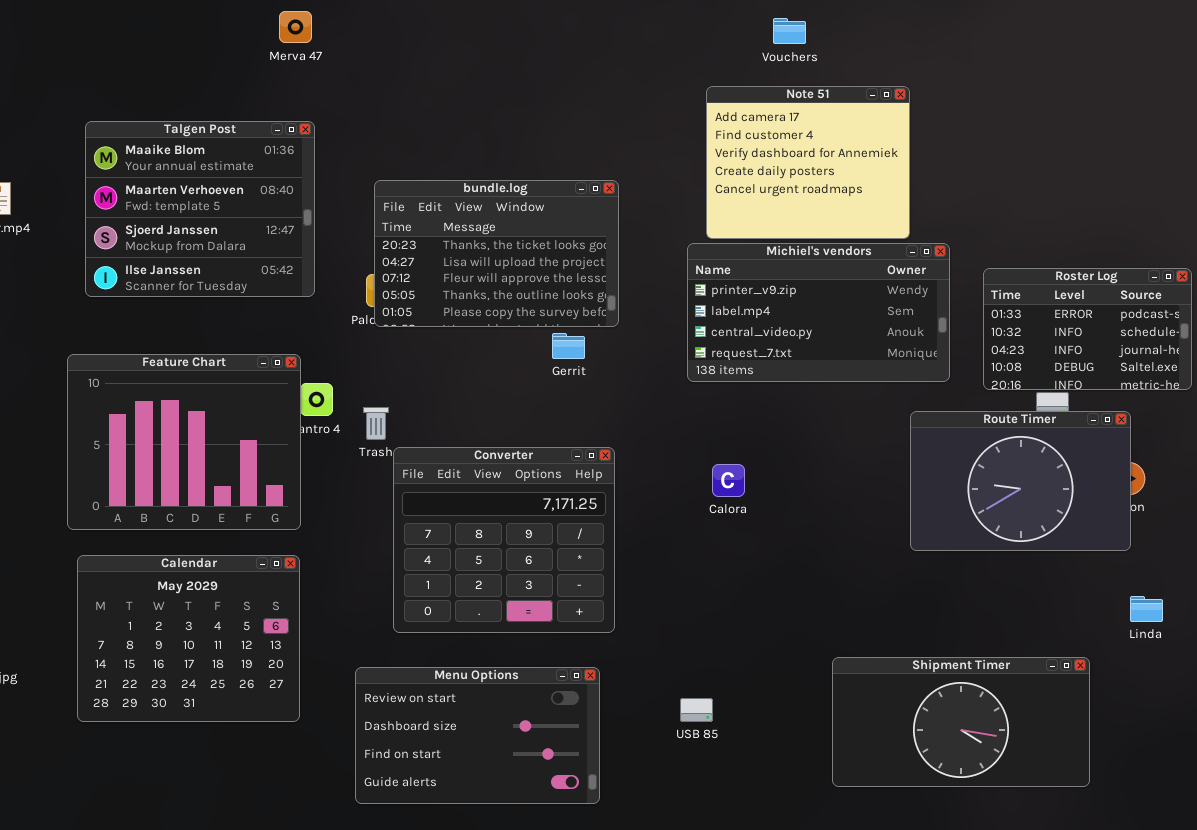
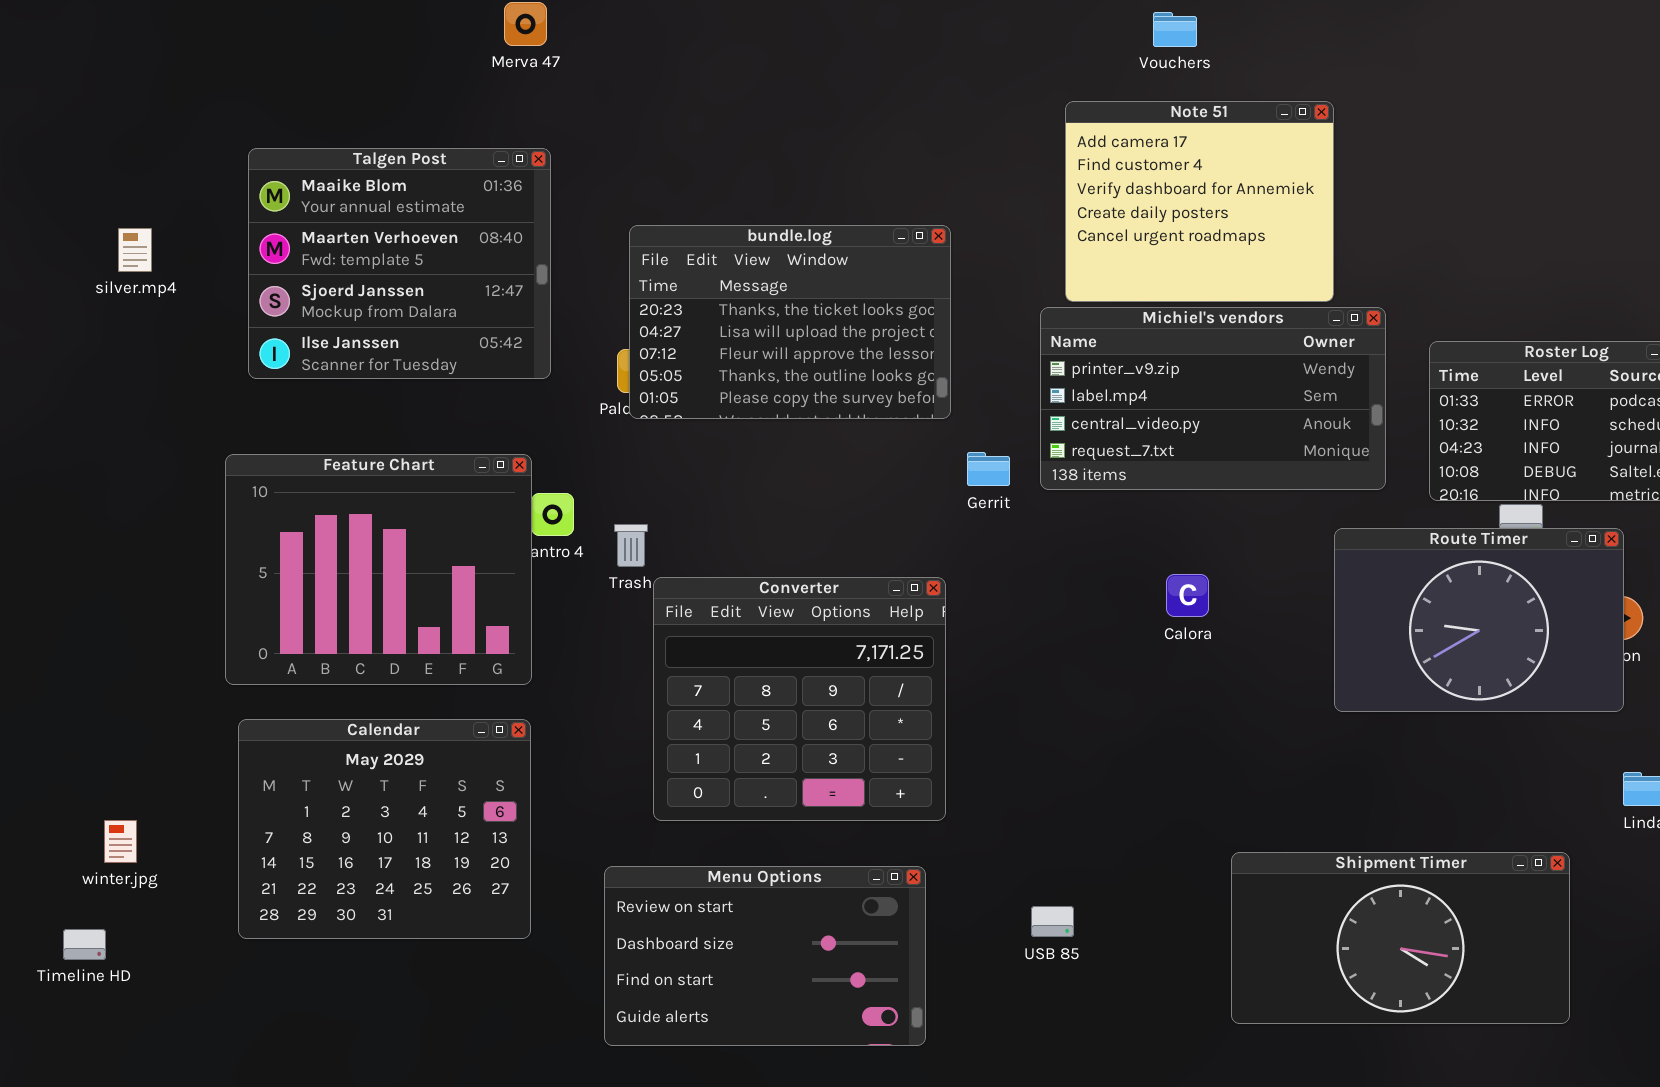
Gerrit: [552,333,585,359] -> [967,452,1010,486], moved
Calora: [712,464,745,497] -> [1166,574,1209,617], moved

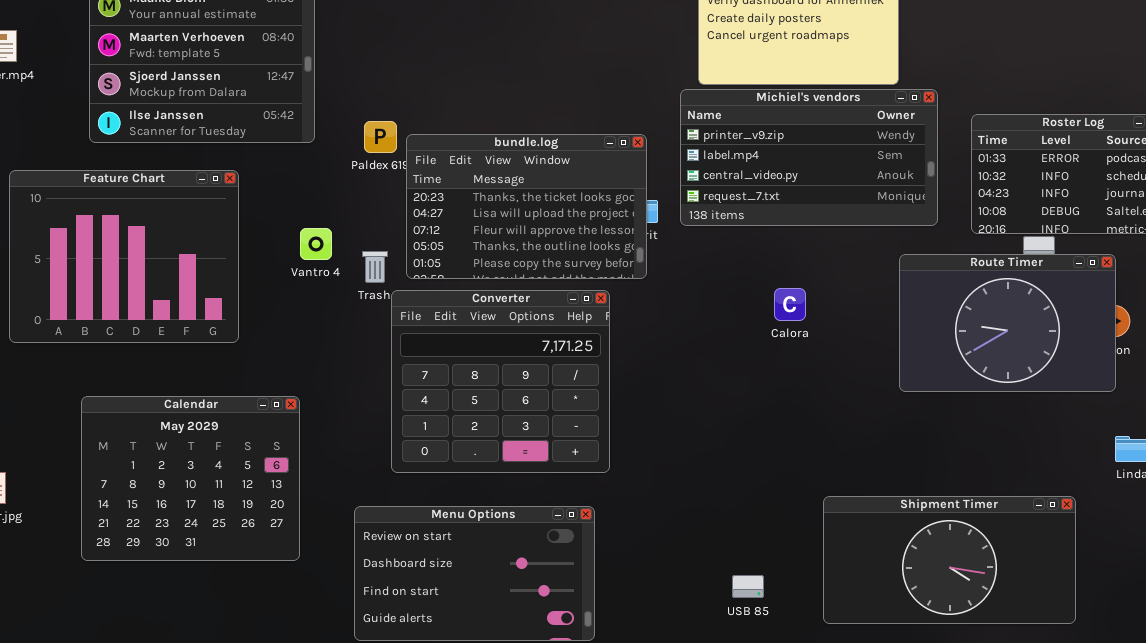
bundle.log: [629,225,951,419] -> [406,134,647,279], moved
Feature Chart: [225,454,532,685] -> [9,170,239,343], moved
USB 85: [1031,906,1074,937] -> [732,575,764,598], moved

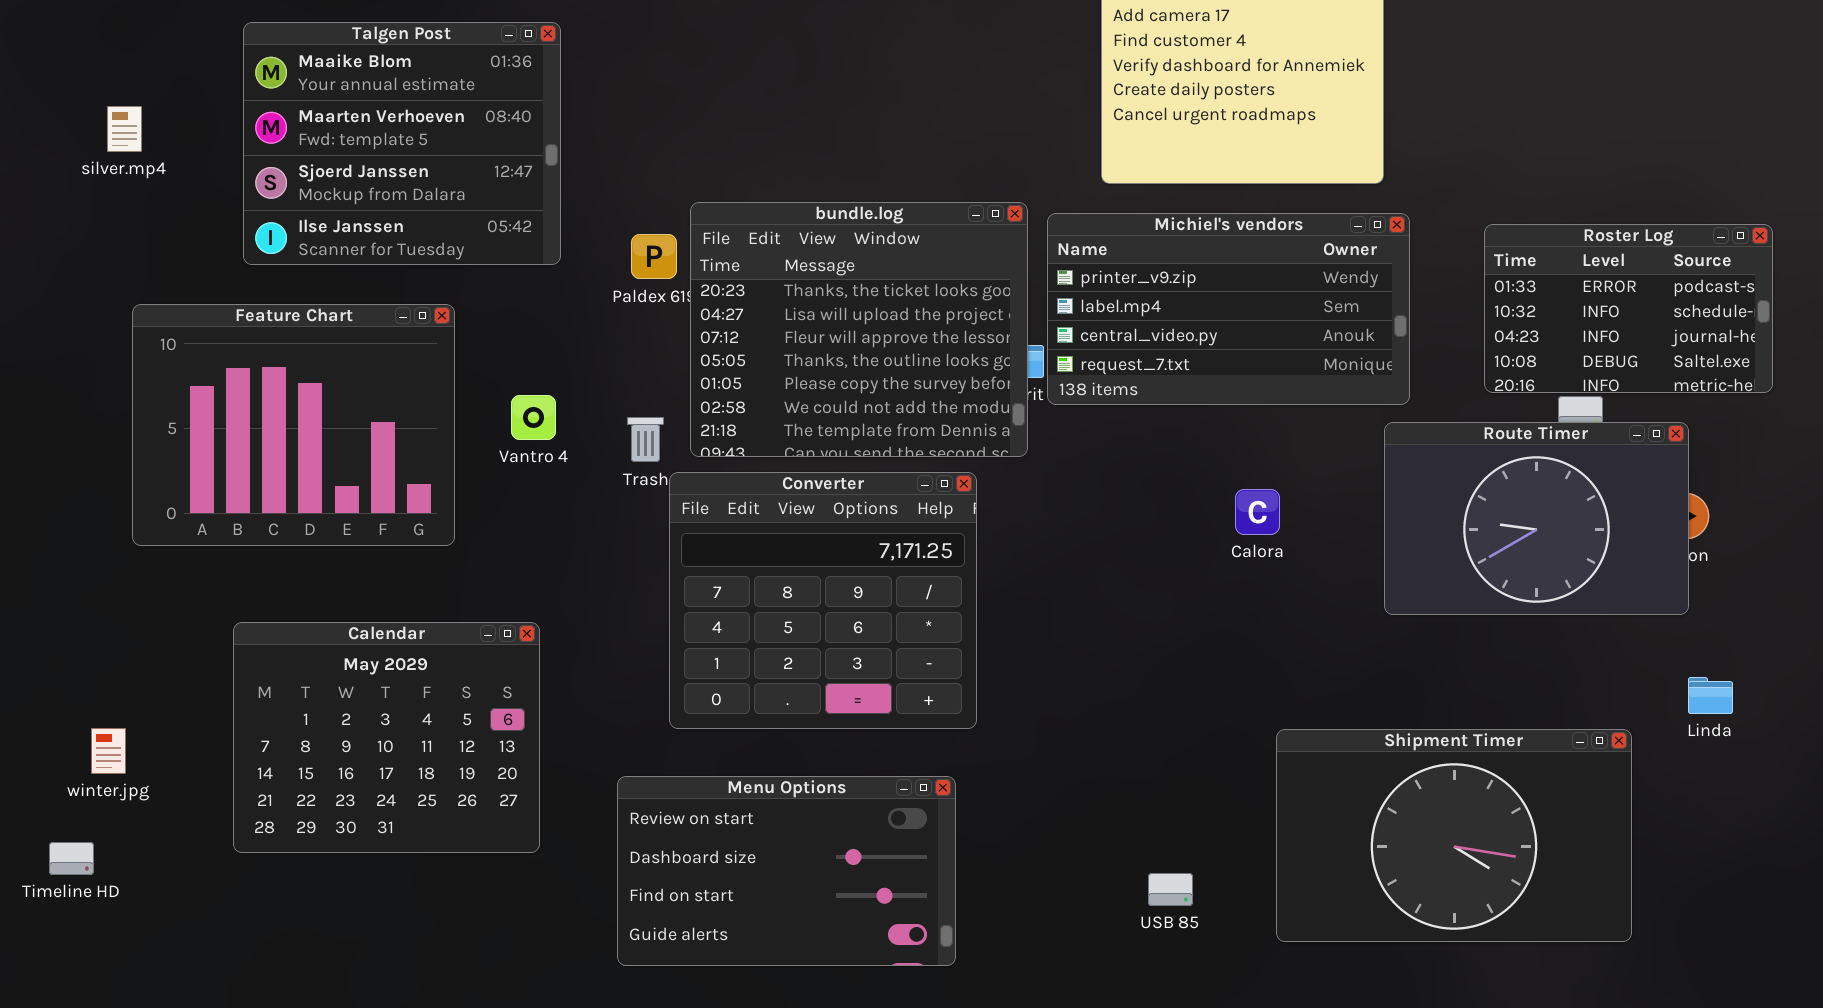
Michiel's vendors: [680,89,938,226] -> [1047,213,1410,405], moved
bundle.log: [406,134,647,279] -> [690,202,1028,457], resized
Vantro 4: [300,228,332,260] -> [511,395,556,440], moved
Calora: [774,288,806,321] -> [1235,489,1280,535], moved
Shipment Timer: [823,496,1076,624] -> [1276,729,1632,942], resized

